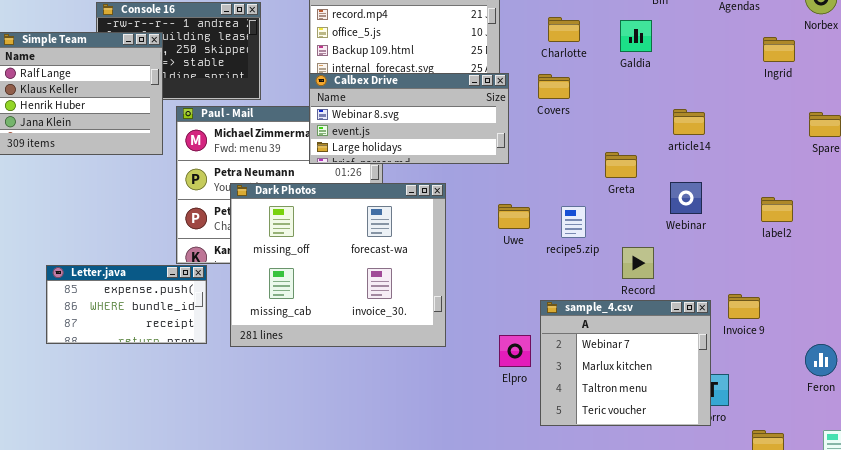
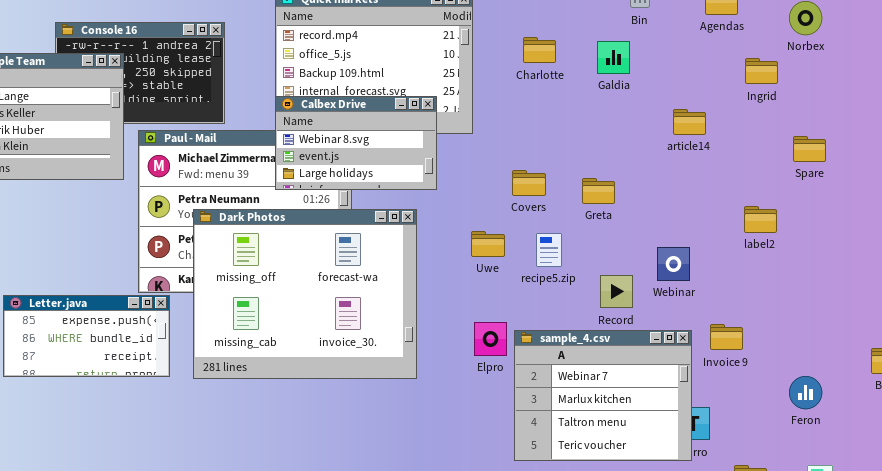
Calbex Drive: [309,73,509,164] -> [275,96,437,190], resized
Covers: [538,74,570,99] -> [512,170,546,196], moved
article14: [673,109,705,135] -> [673,109,706,135], moved
Webinar: [670,182,702,214] -> [657,247,690,281], moved
label2: [761,197,793,222] -> [744,206,777,233], moved
Elpro: [499,335,531,367] -> [474,322,507,356], moved

